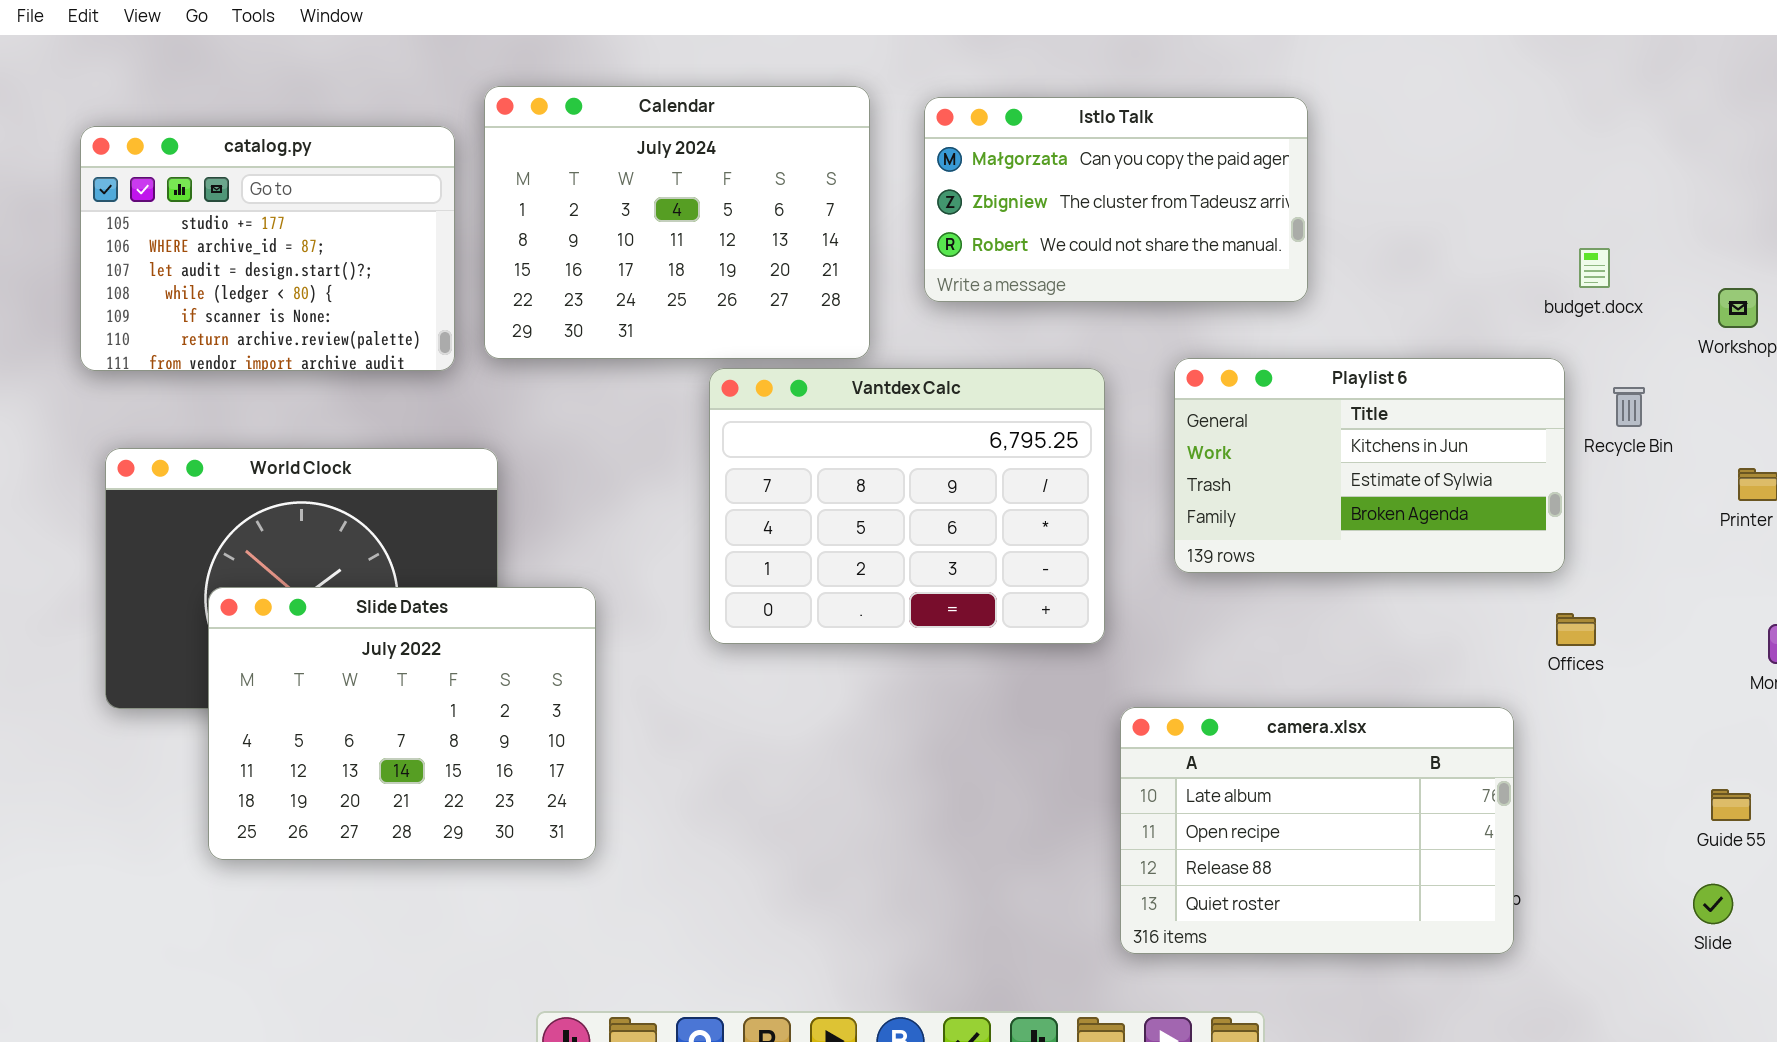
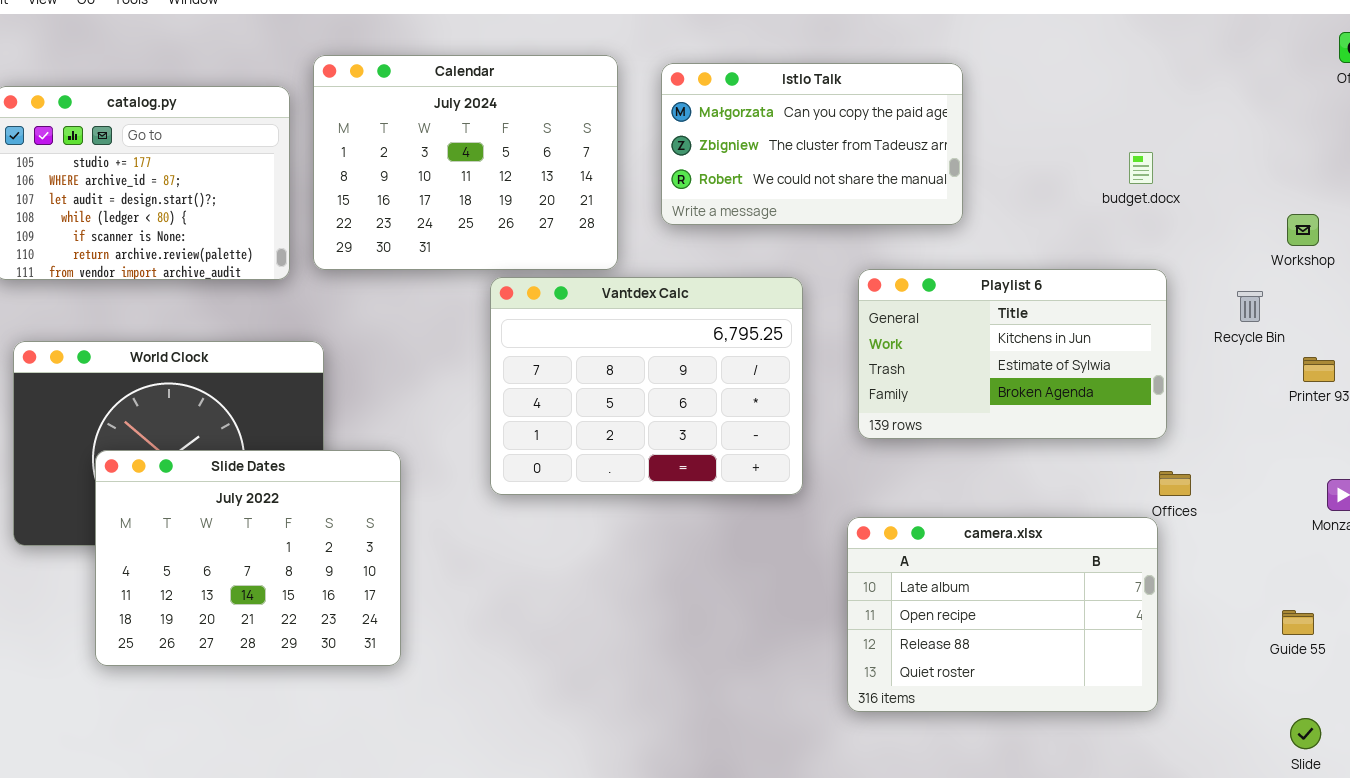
budget.docx: [1579,248,1610,288] -> [1129,152,1153,184], moved
Recycle Bin: [1613,387,1645,427] -> [1237,291,1263,322], moved
camera.xlsx: [1120,707,1514,954] -> [847,517,1158,712], moved
Slide: [1693,884,1733,924] -> [1290,718,1321,749], moved

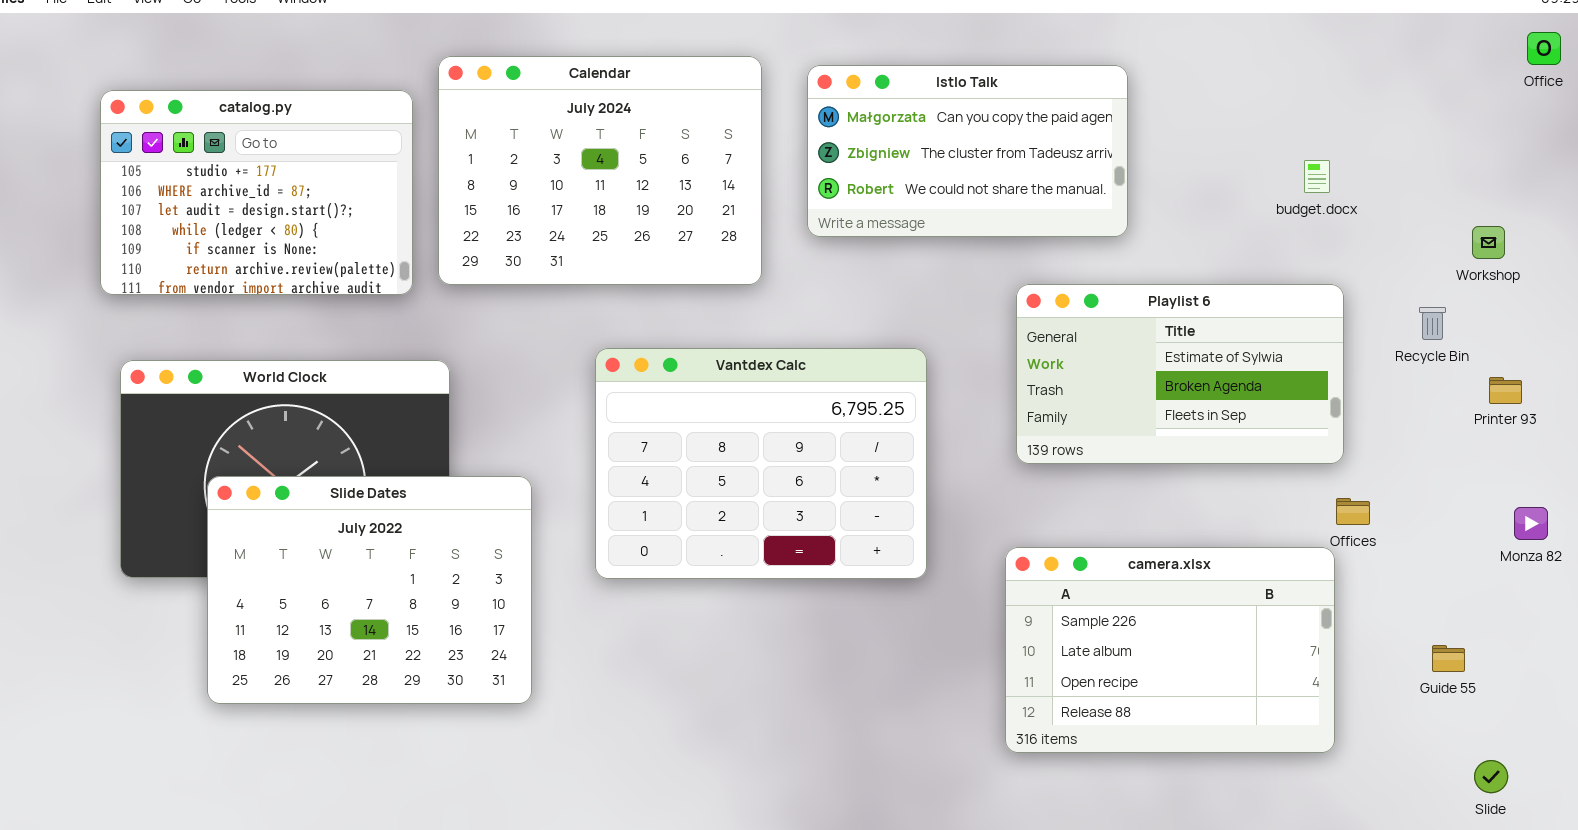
Playlist 6: [858,269,1167,439] -> [1016,284,1344,464], scrolled down 1 row
Vantdex Calc: [490,277,803,495] -> [595,348,927,579], moved
camera.xlsx: [847,517,1158,712] -> [1005,547,1335,753], scrolled up 1 row
Guide 55: [1282,610,1314,635] -> [1432,645,1465,672], moved

